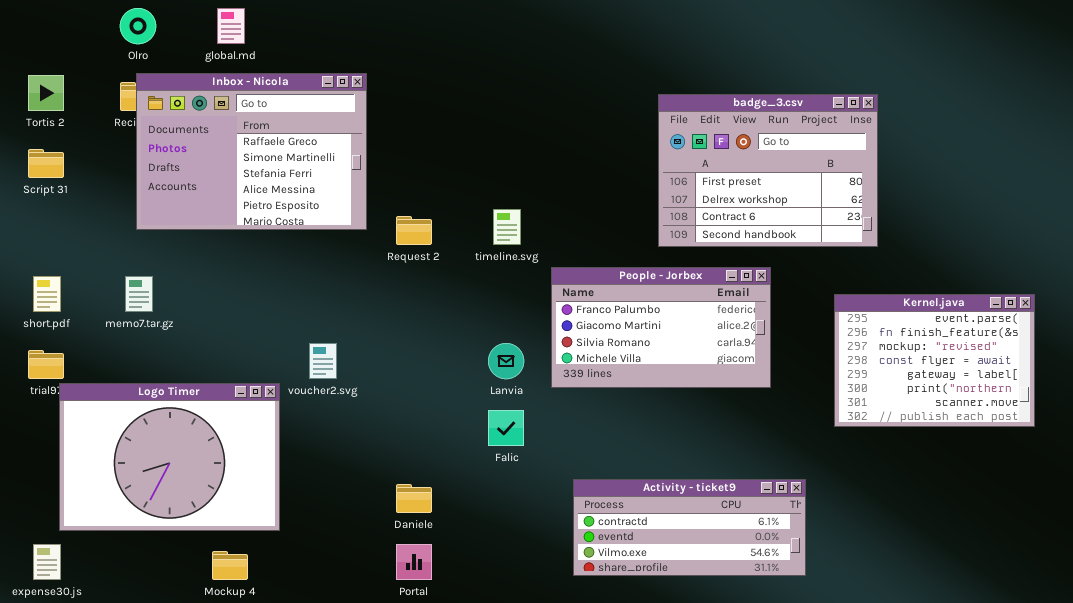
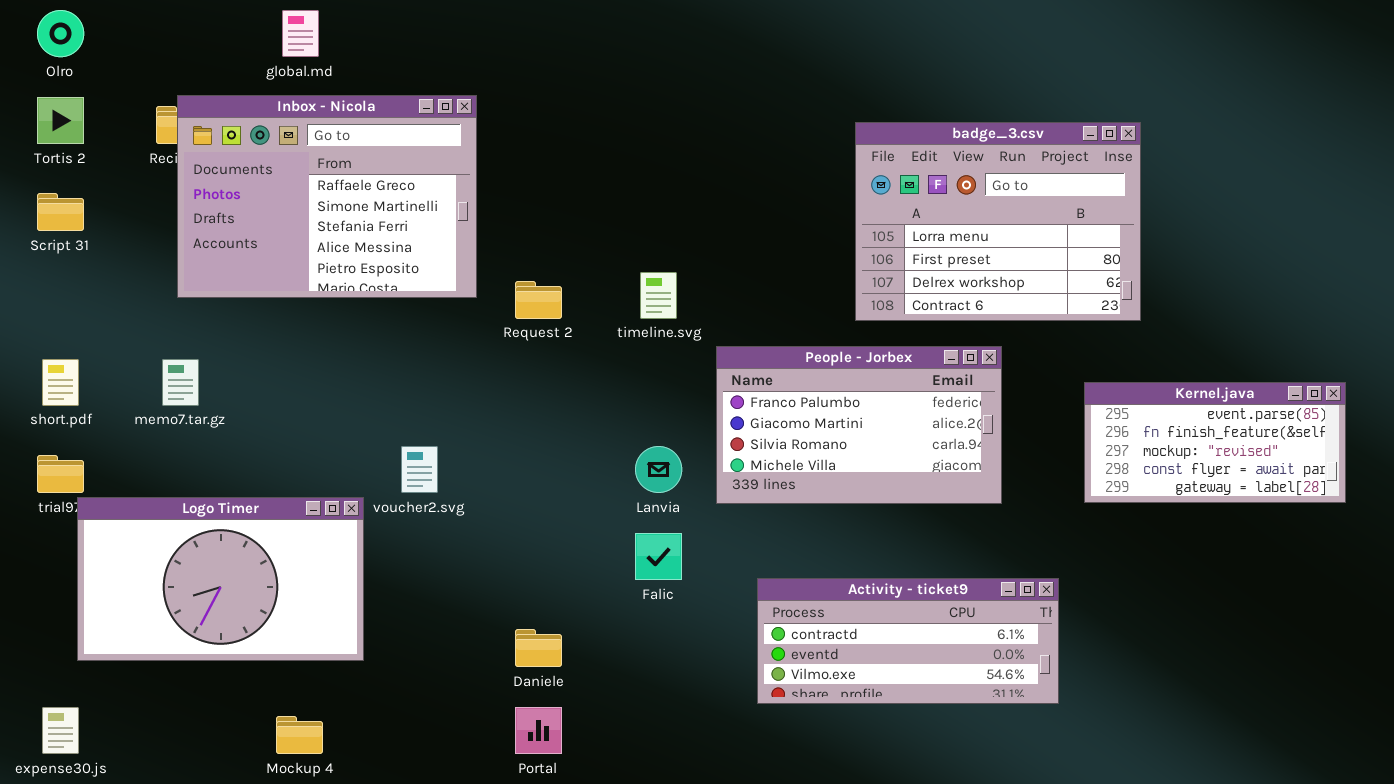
Olro: [120,8,156,44] -> [37,10,84,57], moved
badge_3.csv: [658,94,878,247] -> [855,122,1141,321], scrolled up 1 row
Kernel.java: [834,294,1035,427] -> [1084,382,1346,503], resized
Logo Timer: [59,383,280,531] -> [77,497,364,661], resized
Activity - ticket9: [573,479,806,576] -> [757,578,1059,704], moved

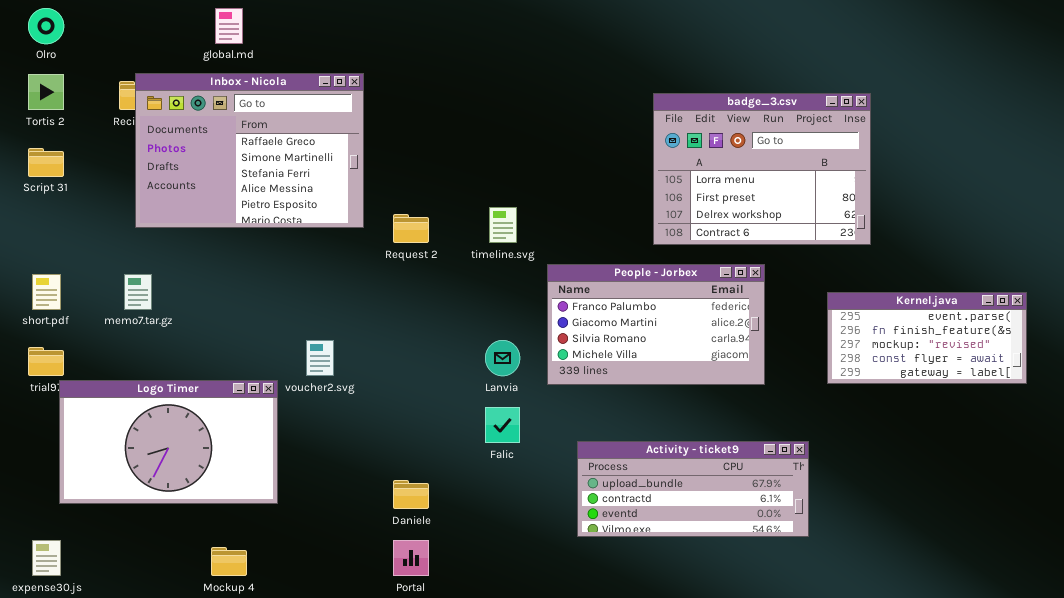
Activity - ticket9: [757,578,1059,704] -> [577,441,809,537], scrolled up 1 row

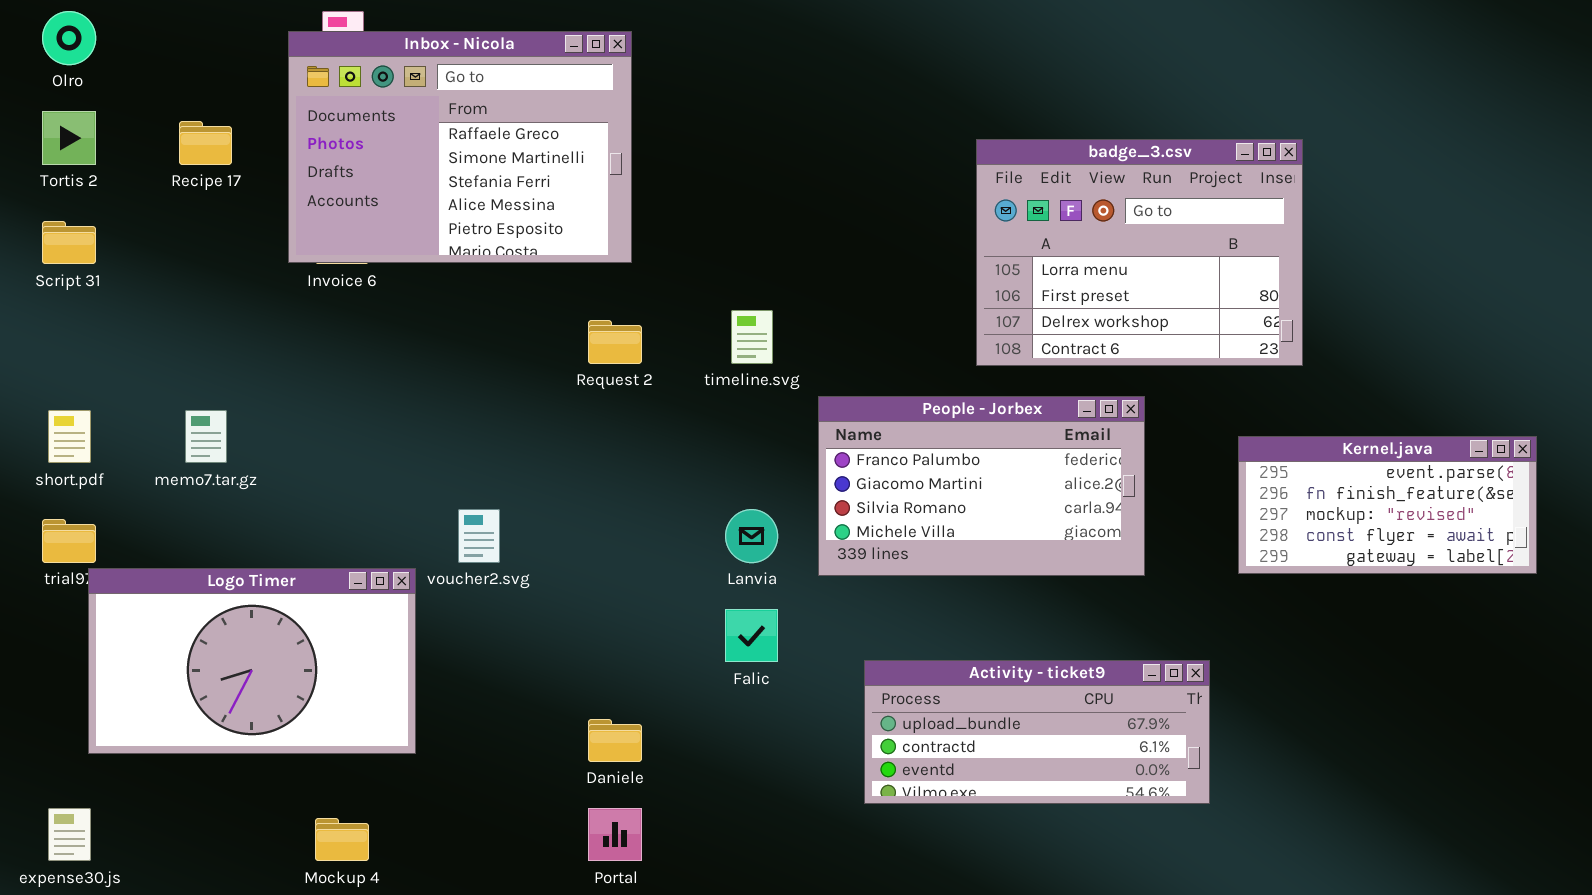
Inbox - Nicola: [135,73,364,228] -> [288,31,632,263], moved

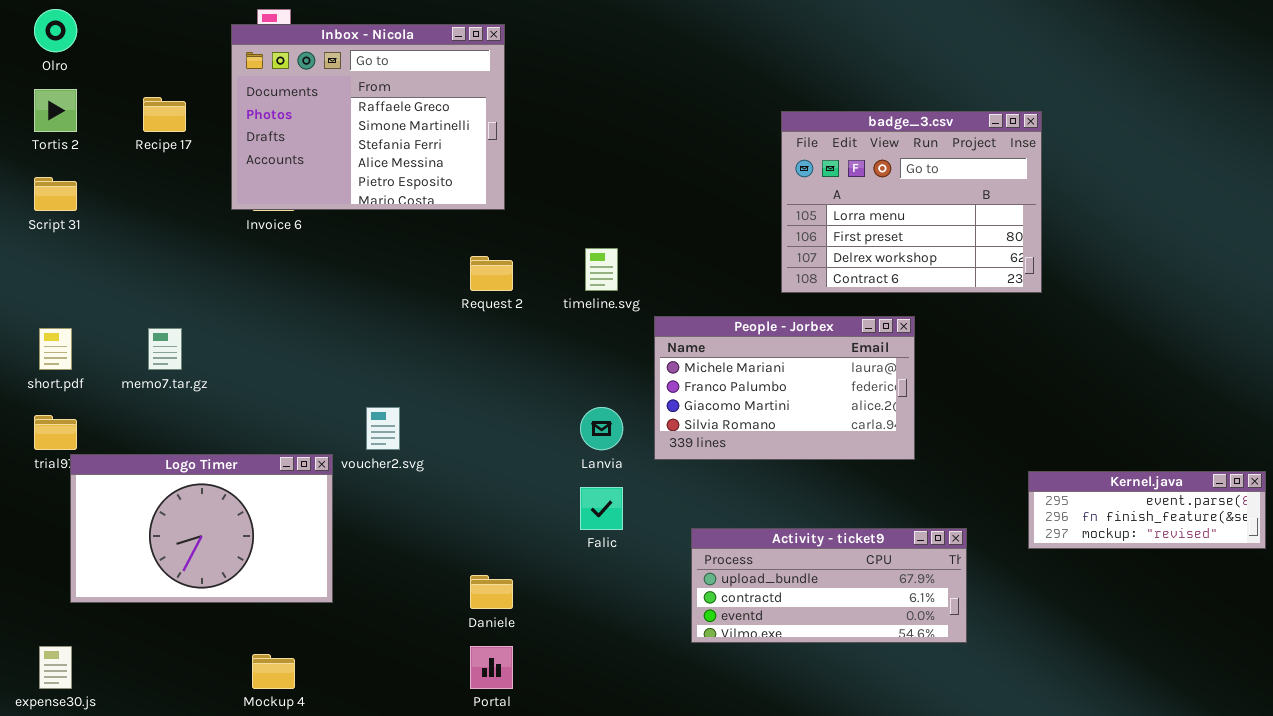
People - Jorbex: [818,396,1145,576] -> [654,316,915,460], scrolled up 1 row
Kernel.java: [1238,436,1537,574] -> [1028,471,1266,549], moved, resized

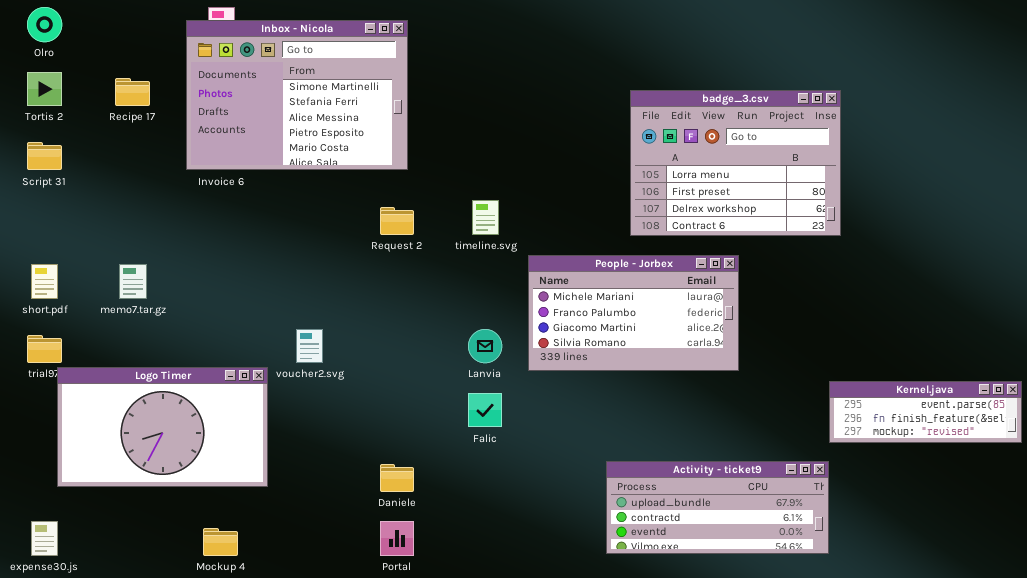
Inbox - Nicola: [231,24,505,210] -> [186,20,408,170], scrolled down 1 row
Activity - ticket9: [691,528,967,643] -> [606,461,829,554], moved

